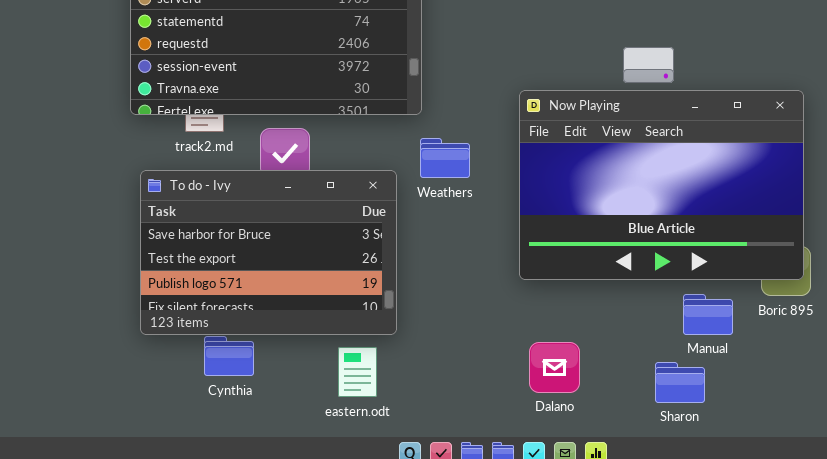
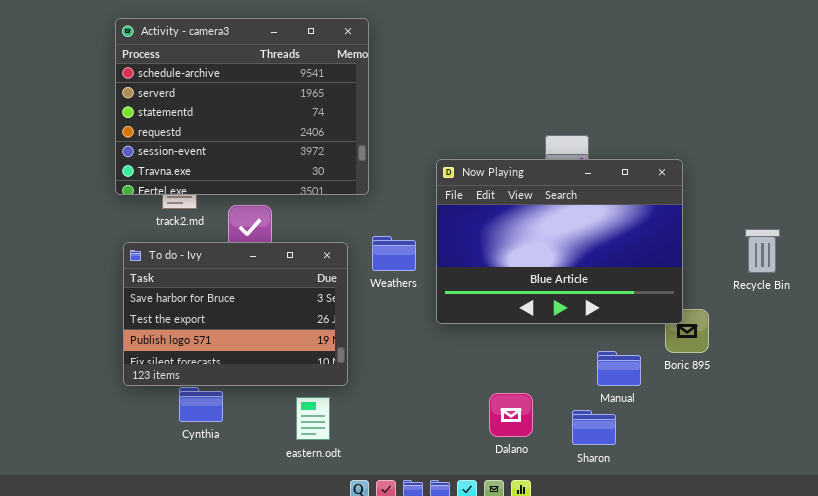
Now Playing: [519,90,804,280] -> [436,159,683,324], moved
Weathers: [420,138,470,178] -> [372,236,416,271], moved
Dalano: [529,342,580,393] -> [489,393,533,437], moved

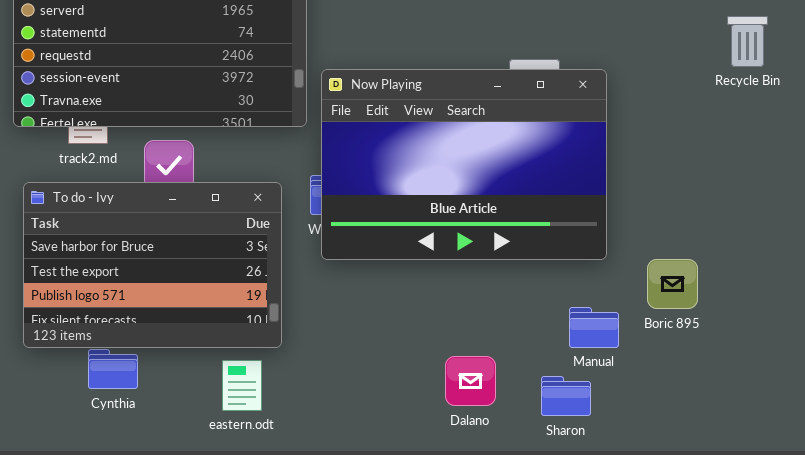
Now Playing: [436,159,683,324] -> [321,69,607,260], moved
Recycle Bin: [745,229,780,273] -> [727,16,768,67], moved

